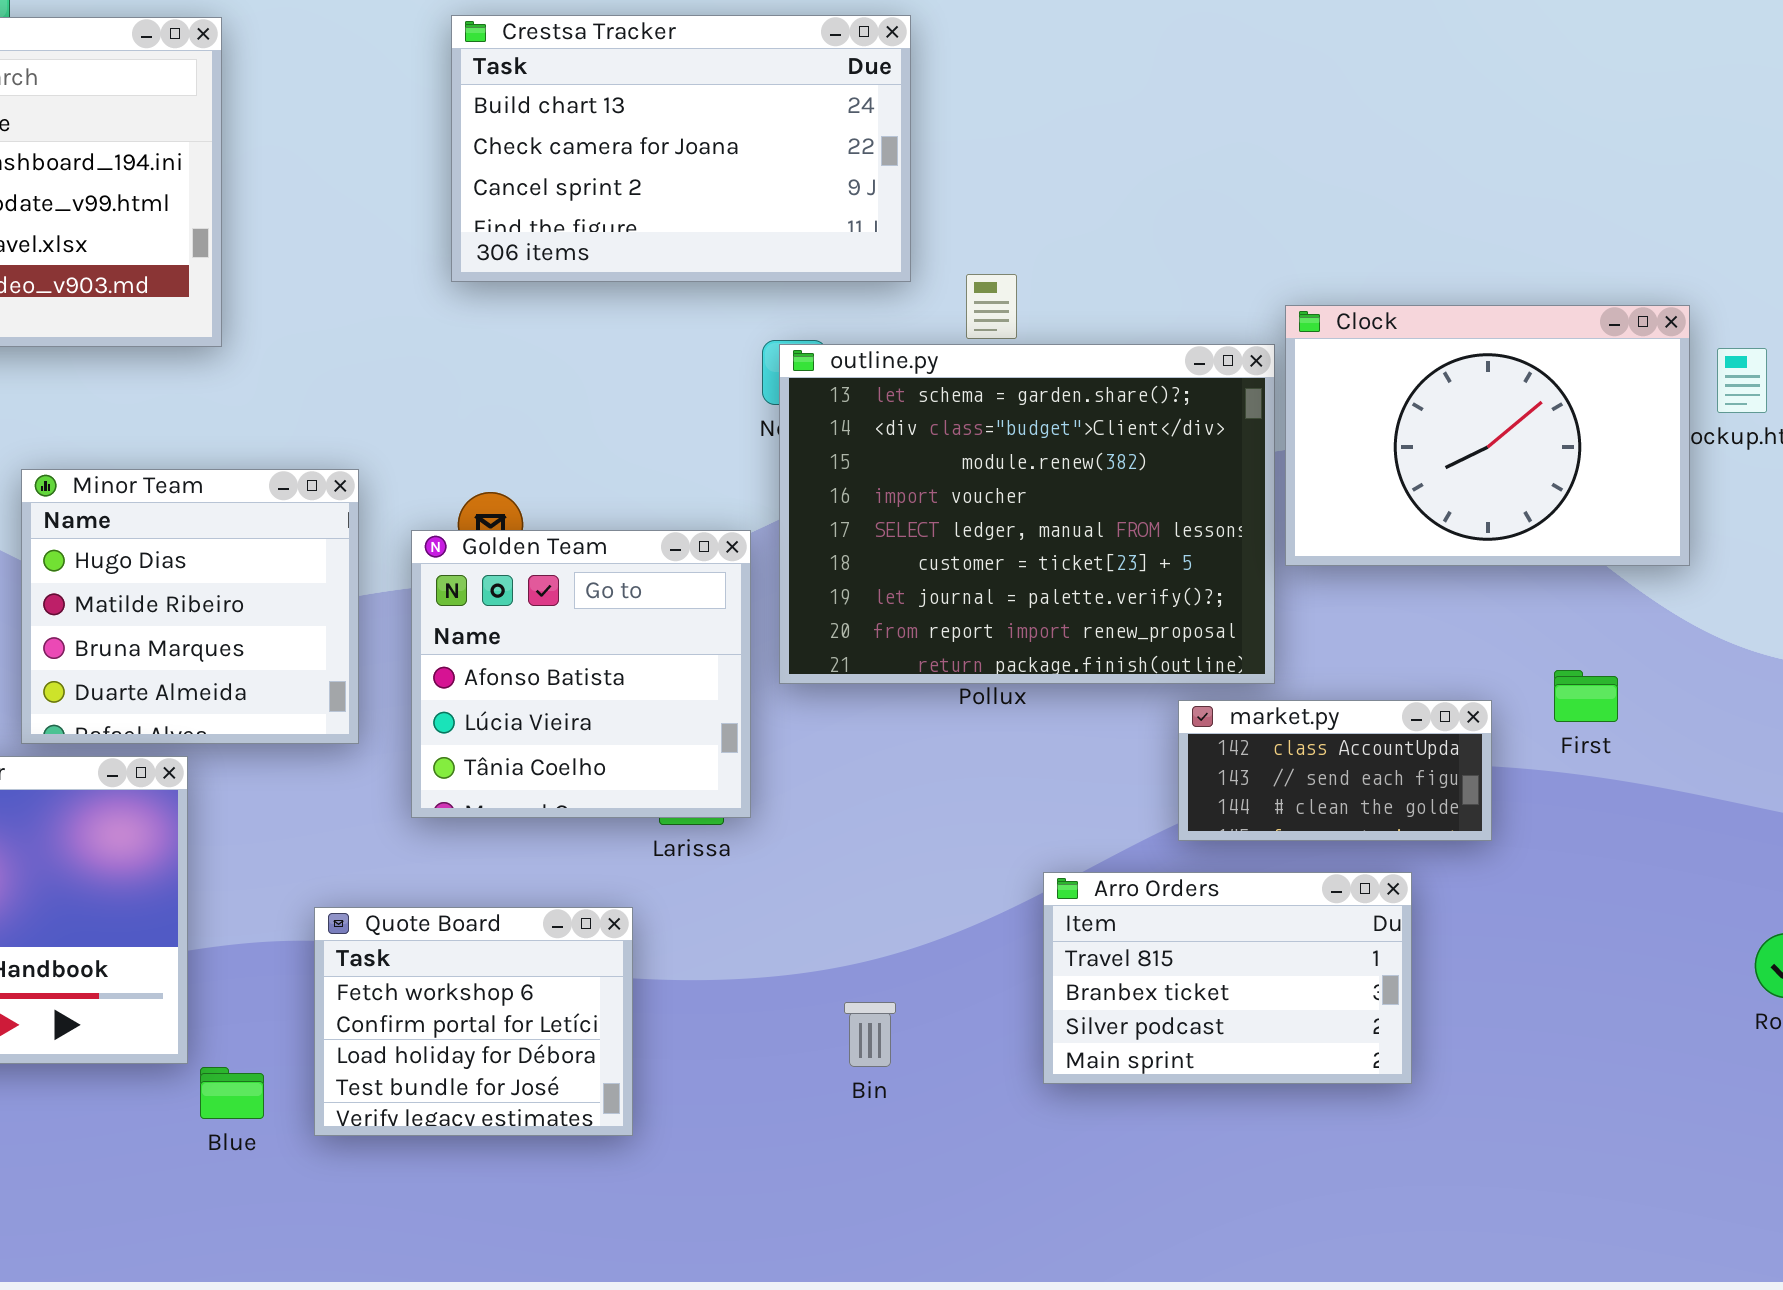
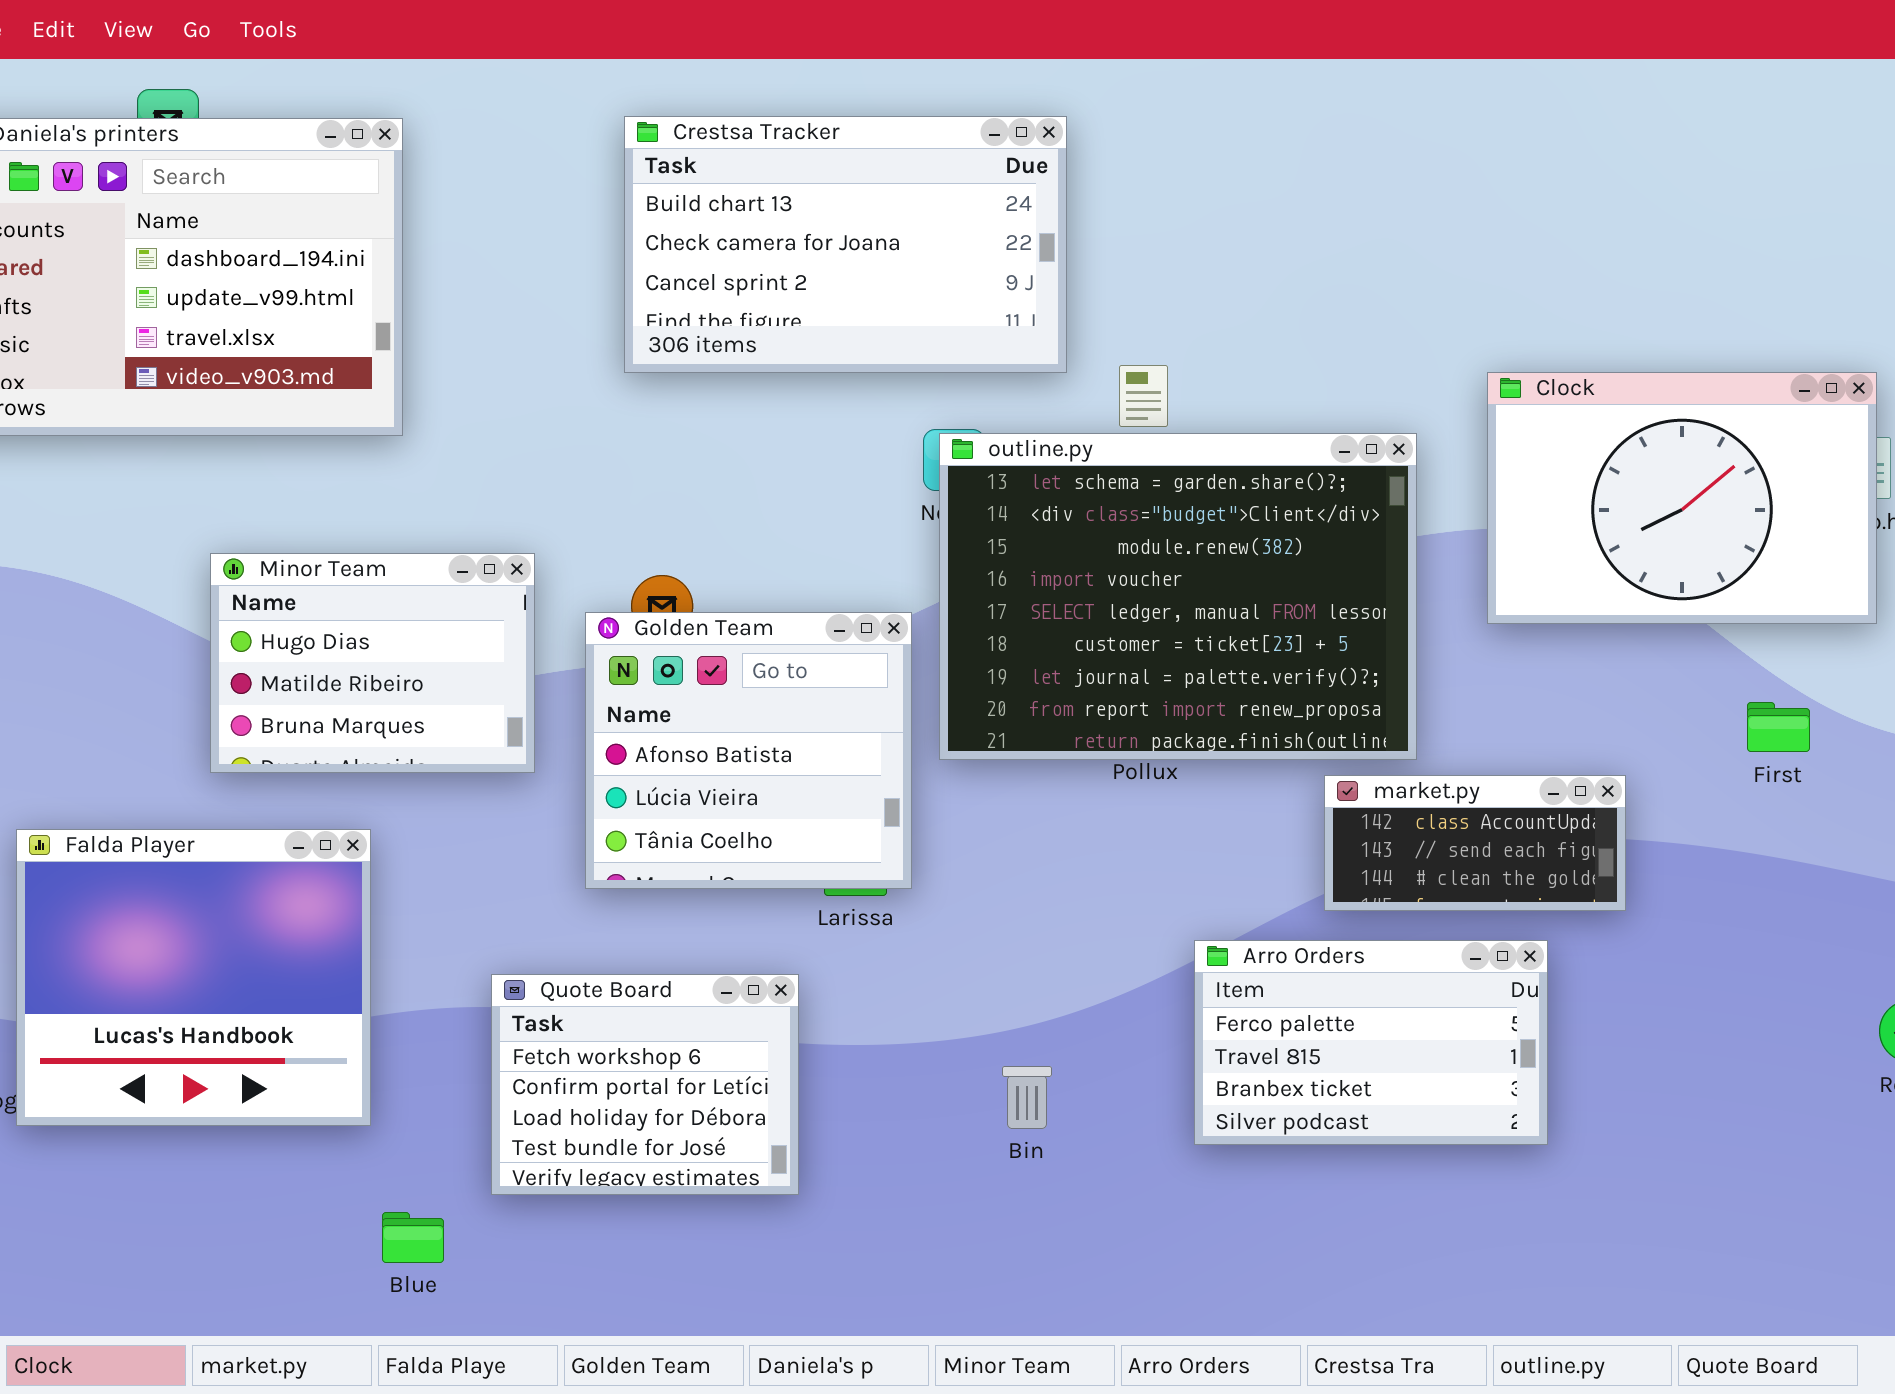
Clock: [1285,305,1690,566] -> [1487,372,1877,624], moved
Minor Team: [21,469,359,744] -> [210,553,535,773], resized
First: [1554,670,1618,722] -> [1747,702,1810,752], moved
Arro Orders: [1043,872,1412,1084] -> [1194,940,1548,1145], scrolled up 1 row
Blue: [200,1067,264,1119] -> [382,1212,444,1263], moved

